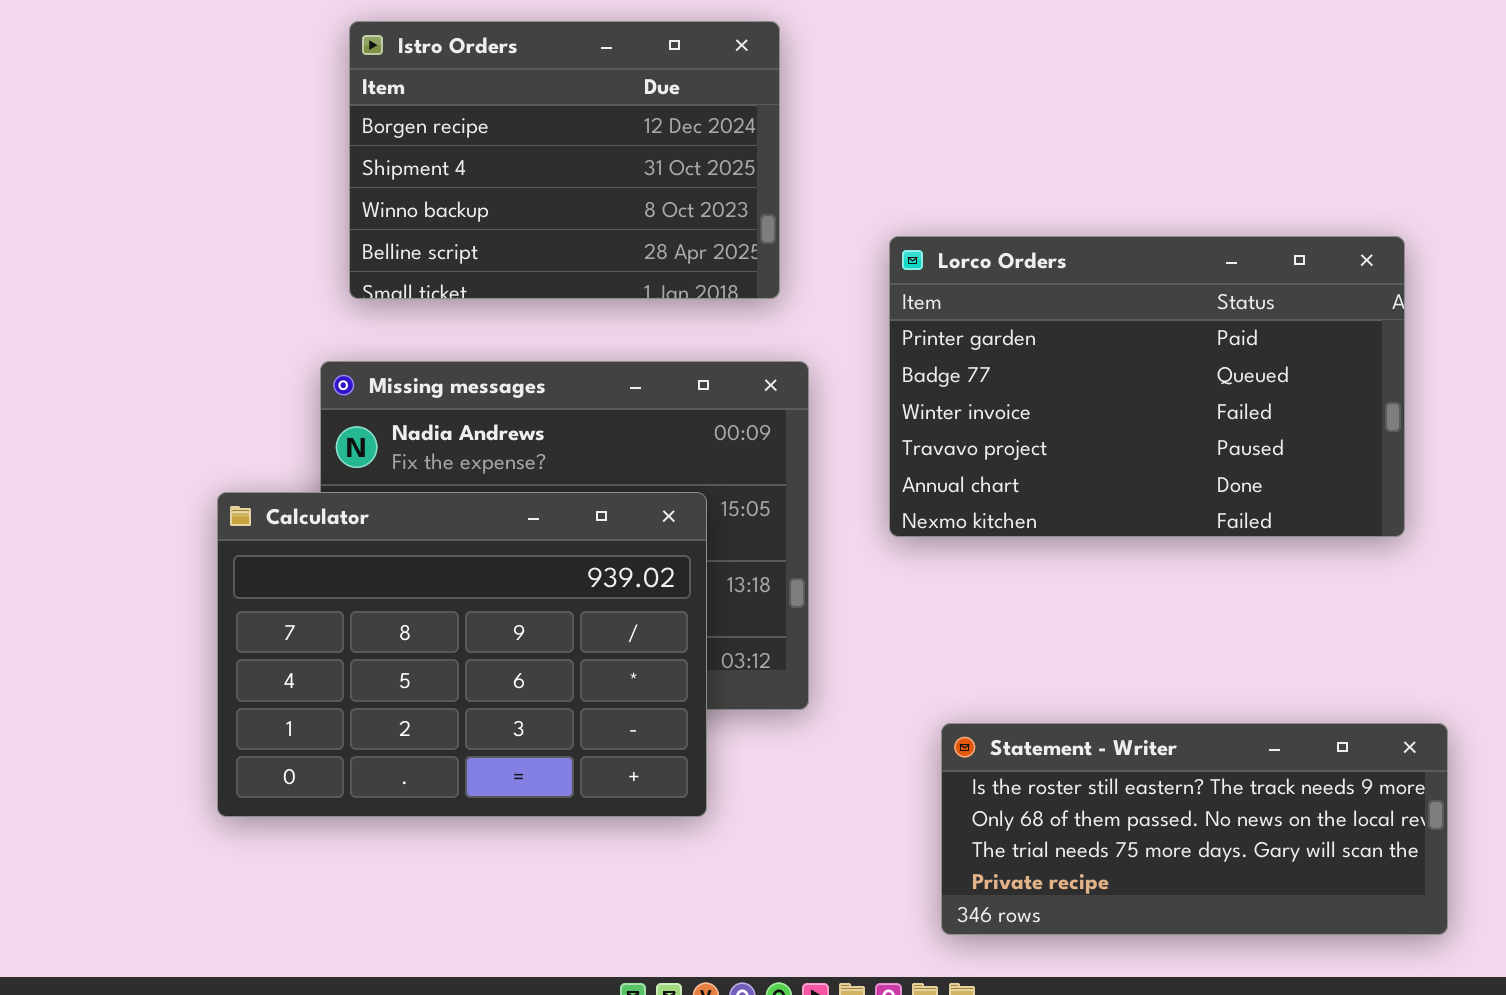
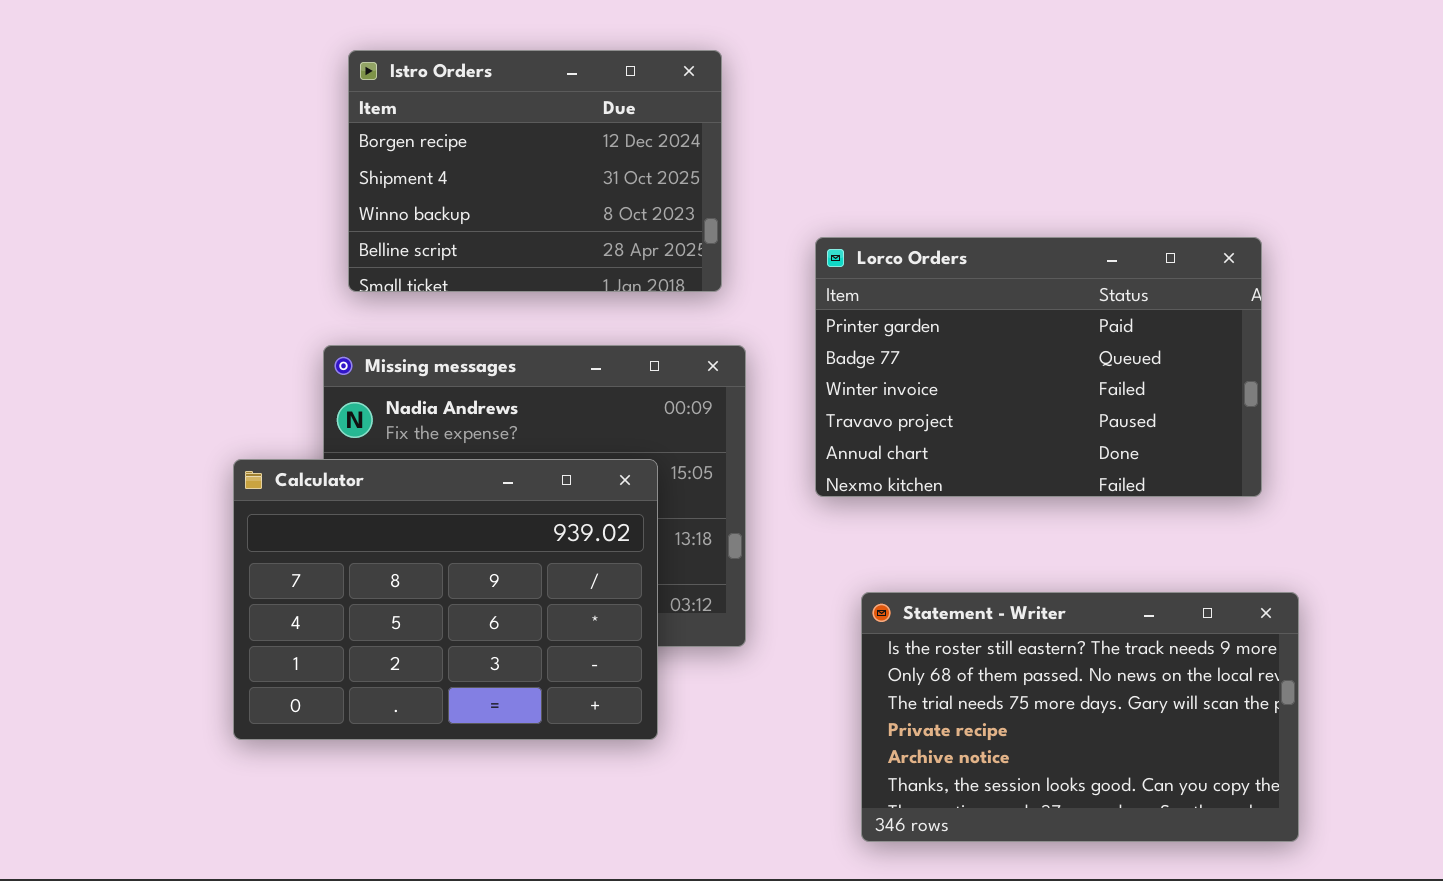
Statement - Writer: [941,723,1448,935] -> [861,592,1299,842], resized

